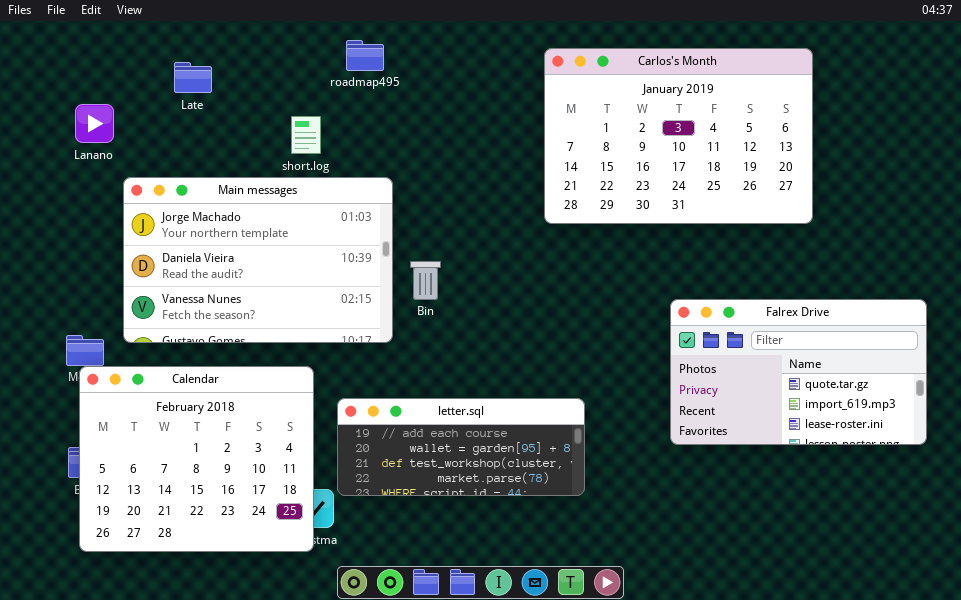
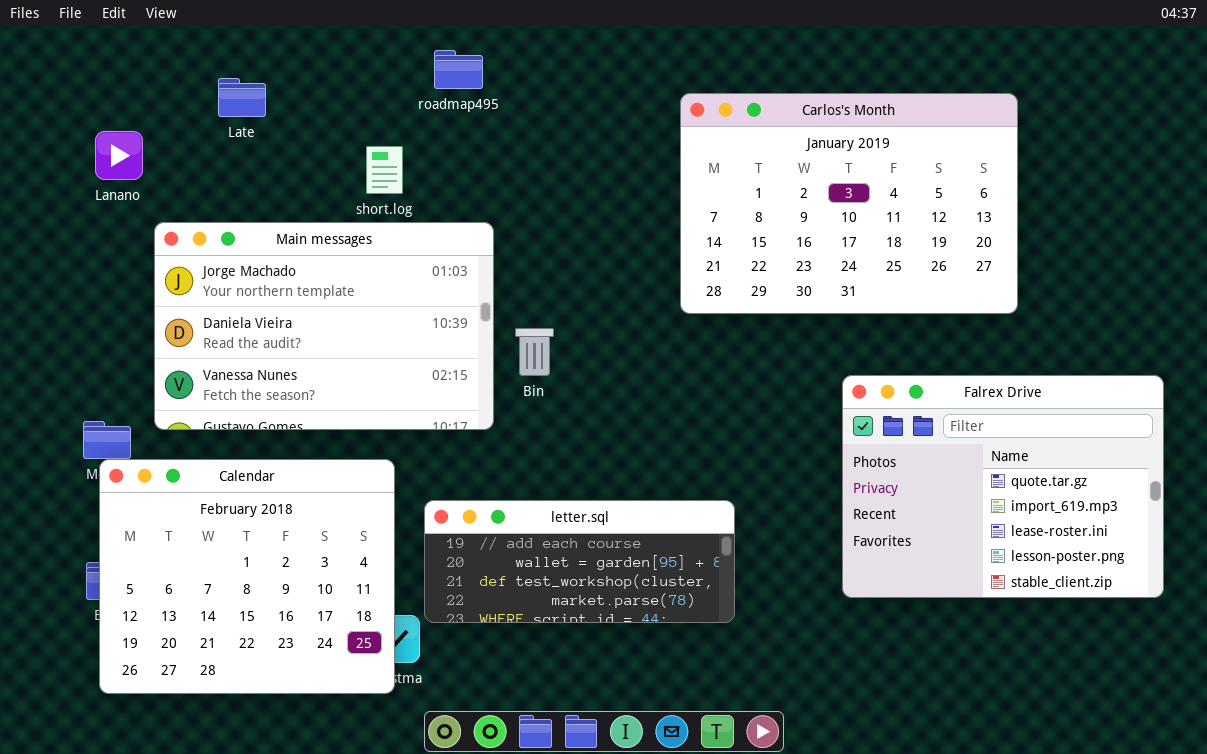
Carlos's Month: [544,48,813,224] -> [680,93,1018,314], moved
Falrex Drive: [670,299,927,445] -> [842,375,1164,598], resized

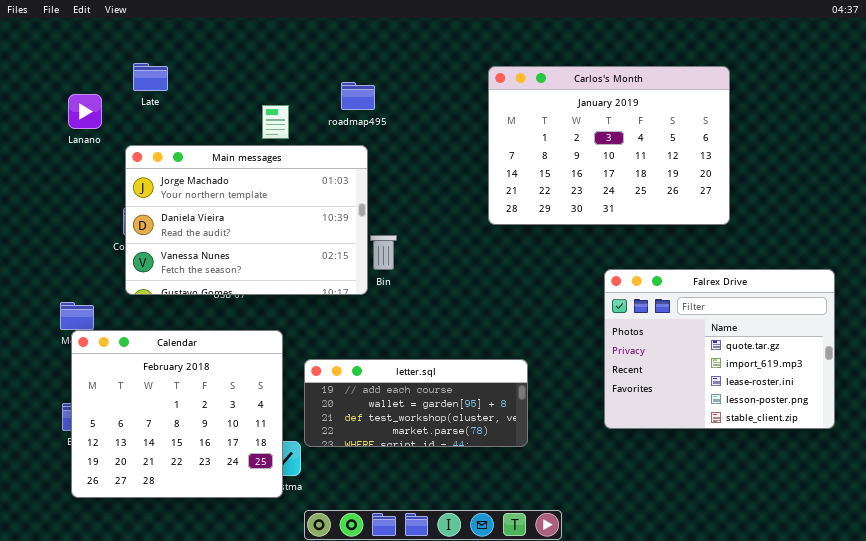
roadmap495: [434,50,483,89] -> [341,82,375,110], moved
Late: [218,78,266,117] -> [133,63,168,91], moved
Main messages: [154,222,494,430] -> [125,145,368,295], moved

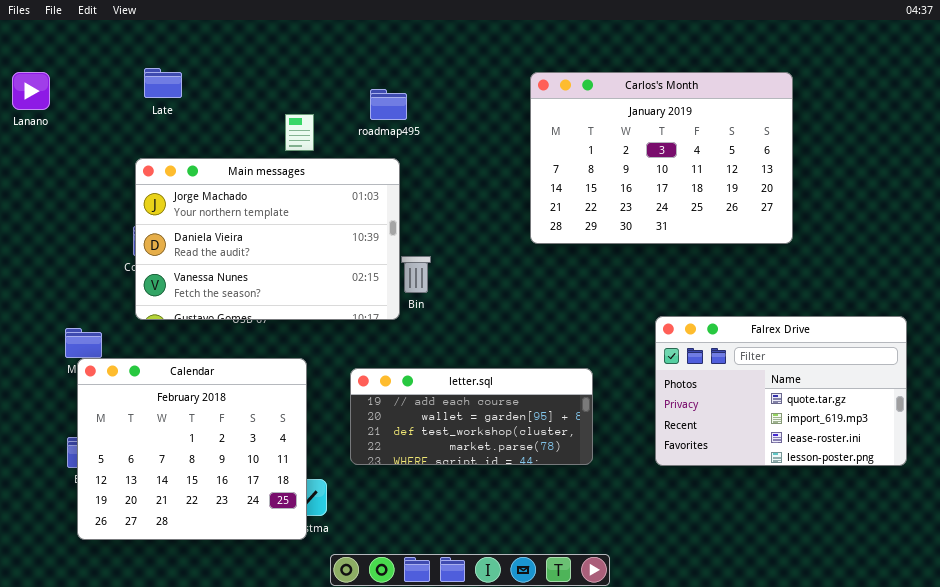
Lanano: [68,94,102,129] -> [12,72,50,110], moved
Falrex Drive: [604,269,835,429] -> [655,316,907,466], resized
letter.sql: [304,359,528,447] -> [350,368,593,465], moved

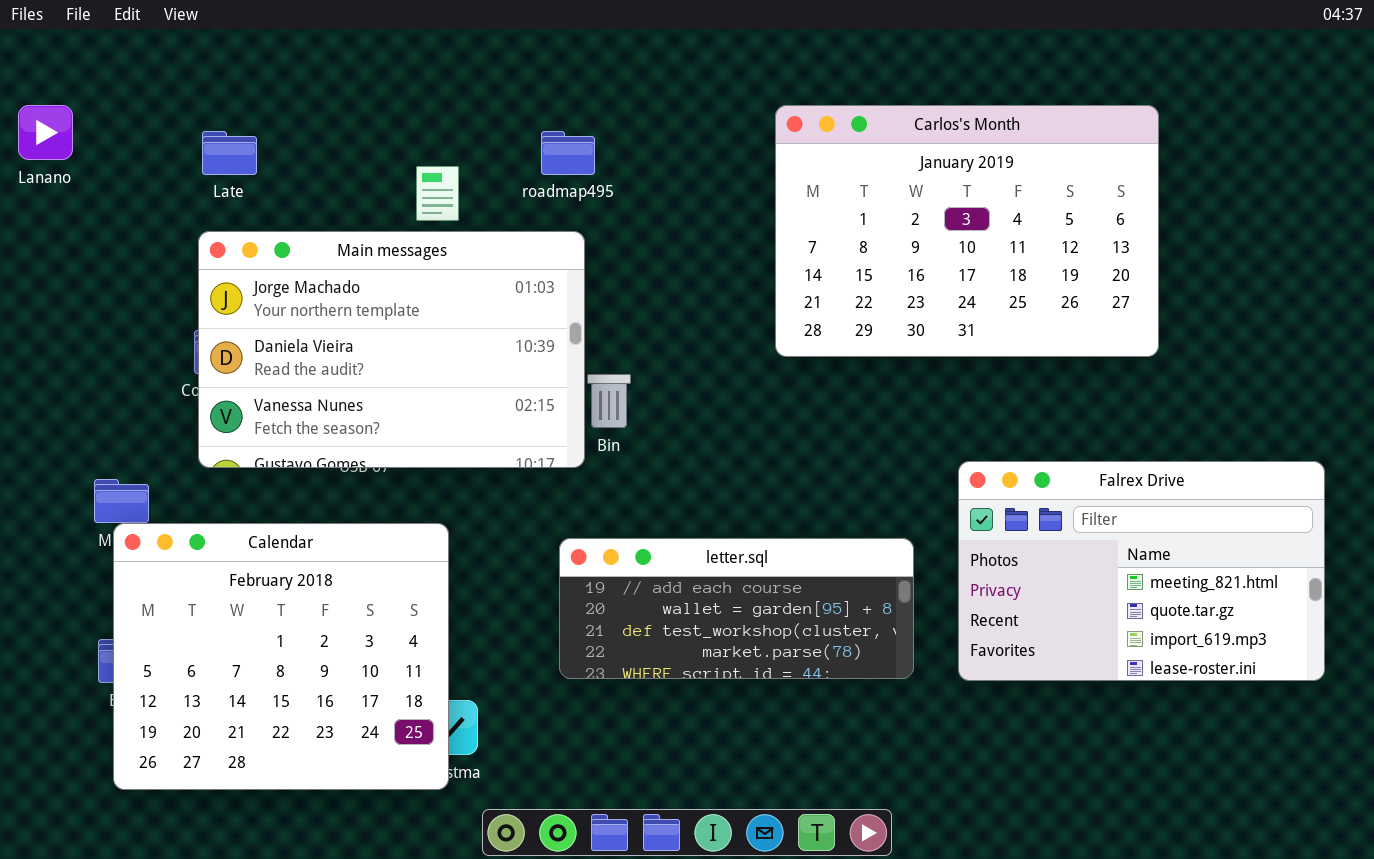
Late: [144,68,182,98] -> [202,131,257,175], moved
Falrex Drive: [655,316,907,466] -> [958,461,1325,681], scrolled up 1 row
letter.sql: [350,368,593,465] -> [559,538,914,679], moved

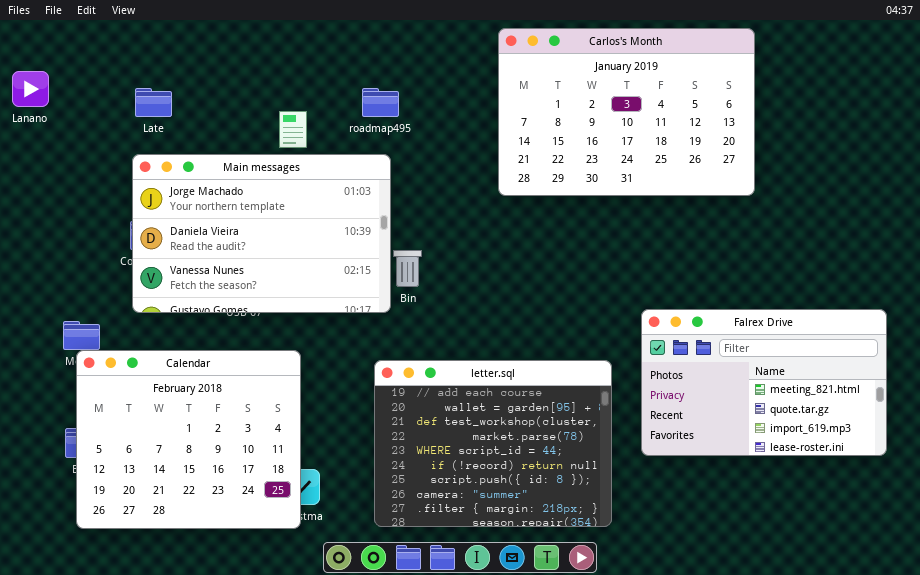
Carlos's Month: [775,105,1159,357] -> [498,28,755,196], moved
letter.sql: [559,538,914,679] -> [374,360,612,527], resized

